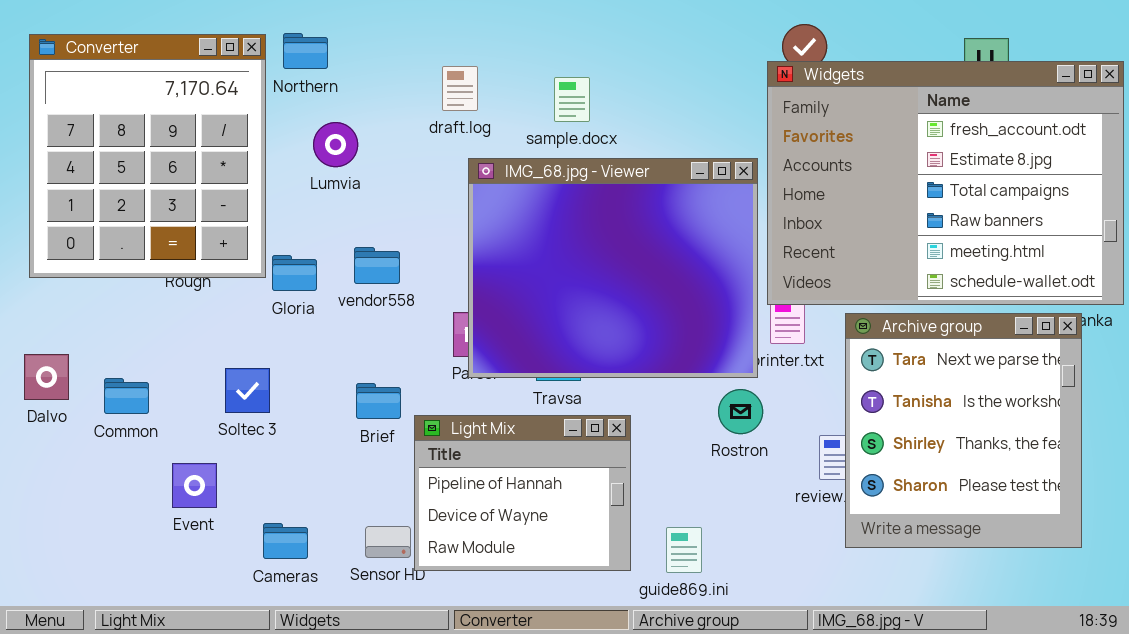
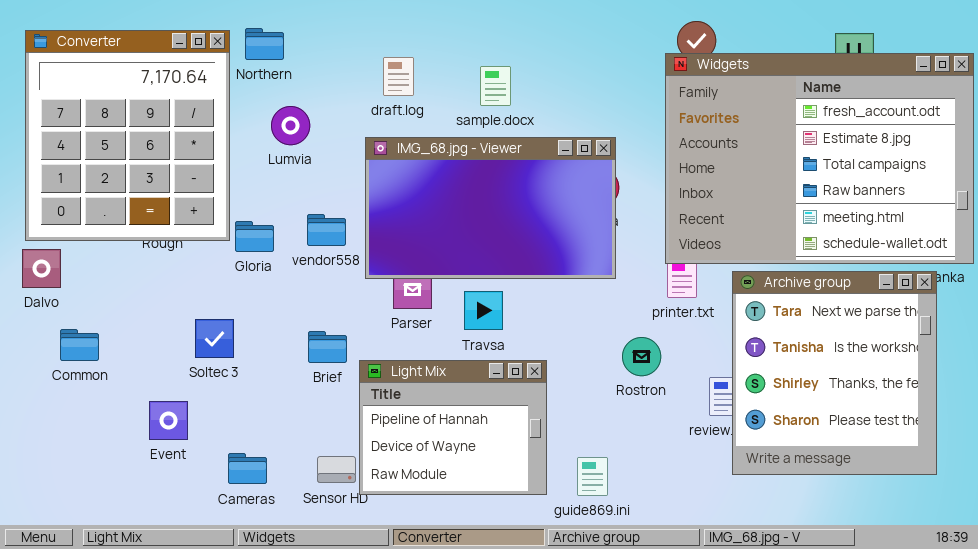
IMG_68.jpg - Viewer: [468,158,758,378] -> [365,137,616,279], moved, resized
Dalvo: [24,354,69,400] -> [22,249,61,288], moved
Common: [104,378,149,414] -> [60,329,99,361], moved

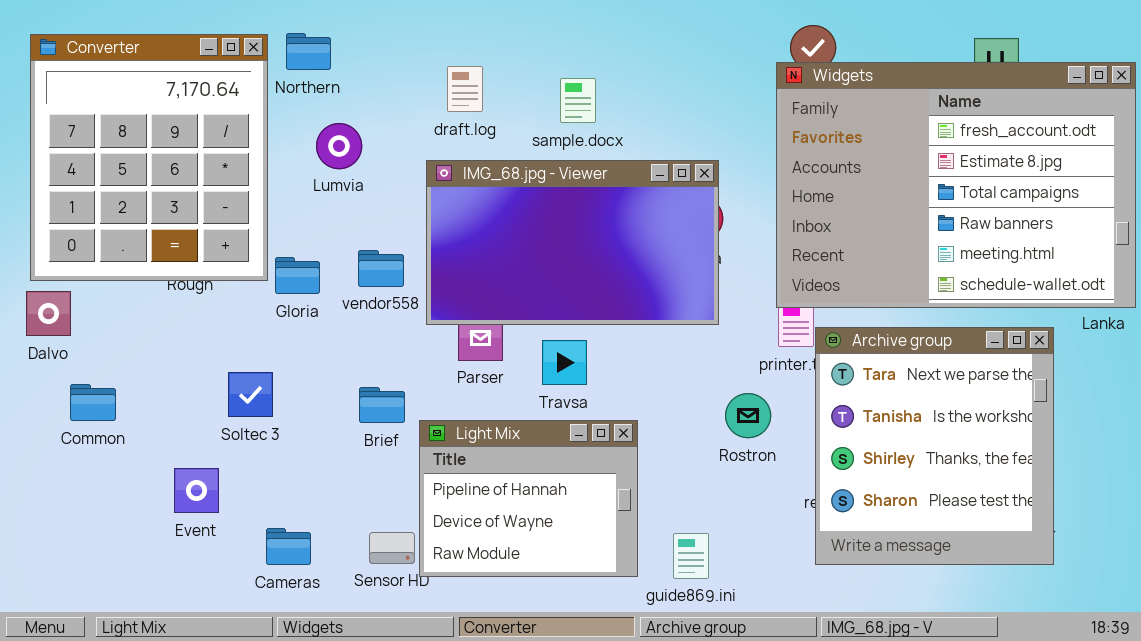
Archive group: [732,271,937,475] -> [815,327,1054,565], moved

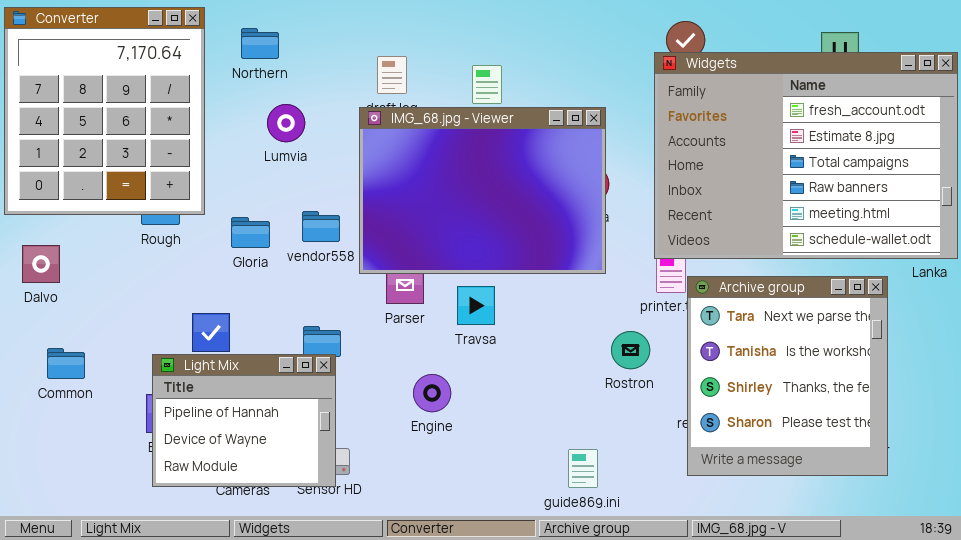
Converter: [30,34,268,281] -> [4,7,205,215], moved
IMG_68.jpg - Viewer: [426,160,719,325] -> [359,107,606,274], resized
Common: [70,384,116,421] -> [47,348,85,379], moved
Light Mix: [419,420,638,577] -> [152,354,336,487], moved

